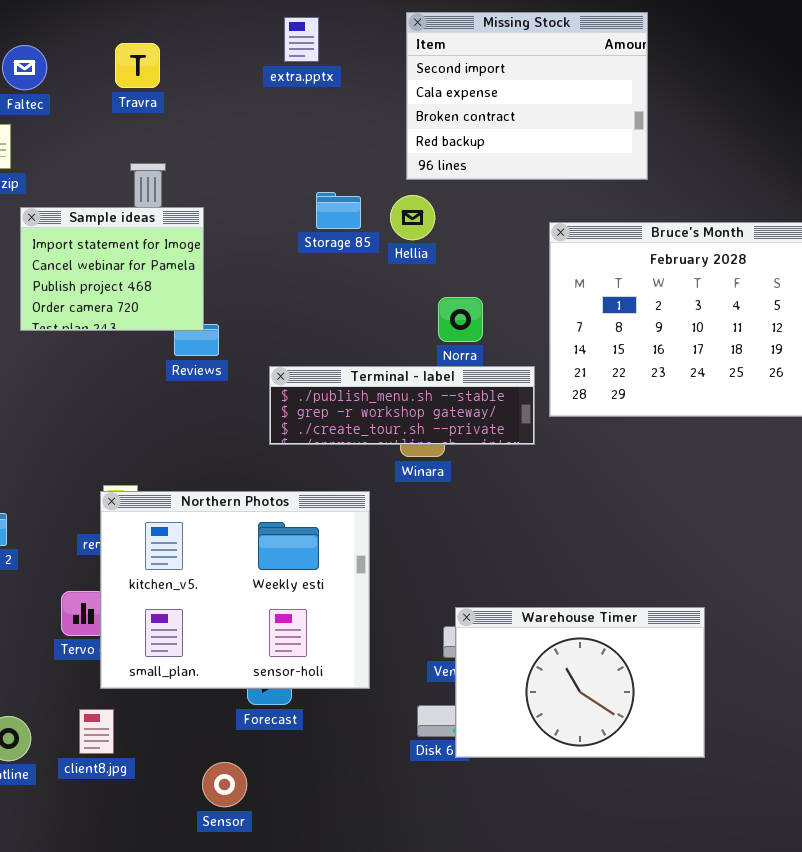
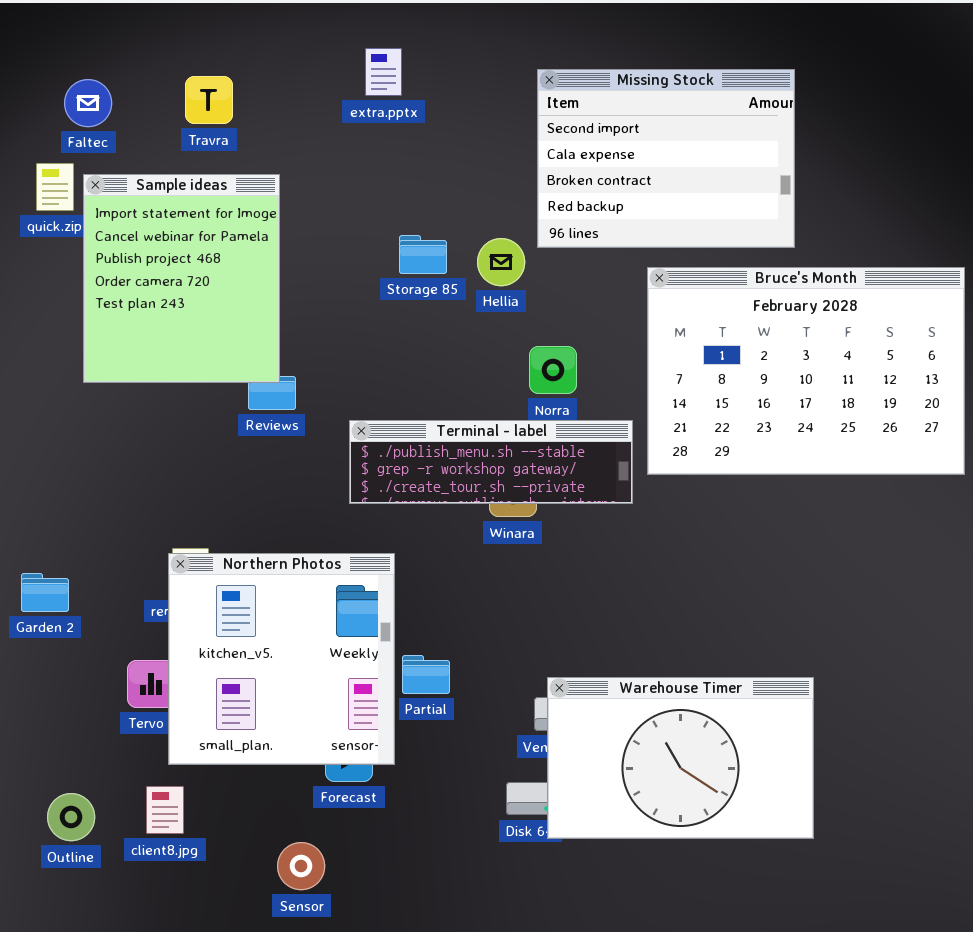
Missing Stock: [406,12,648,180] -> [537,69,795,248], moved
Sample ideas: [20,207,204,331] -> [83,174,280,383], resized
Northern Photos: [100,491,370,689] -> [168,553,395,765], resized

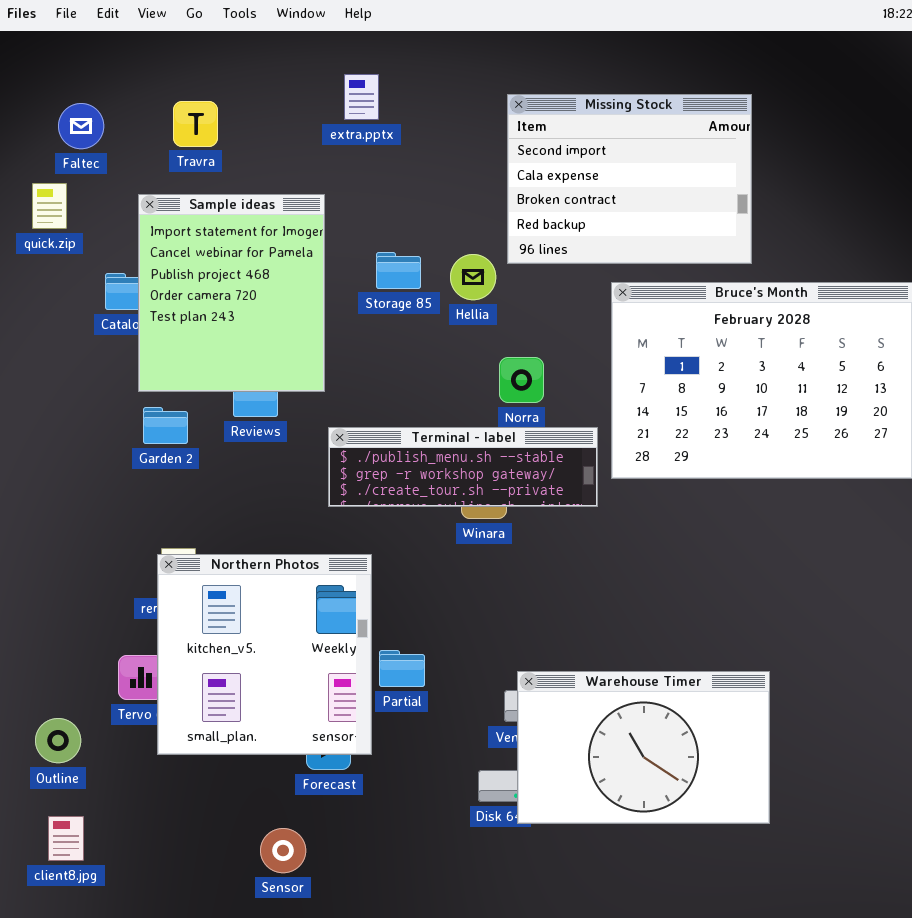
Sample ideas: [83,174,280,383] -> [138,194,325,392], moved
Garden 2: [21,573,69,612] -> [143,407,188,444], moved
client8.jpg: [146,786,184,834] -> [48,816,84,861], moved
Outline: [47,793,95,841] -> [35,718,81,763], moved

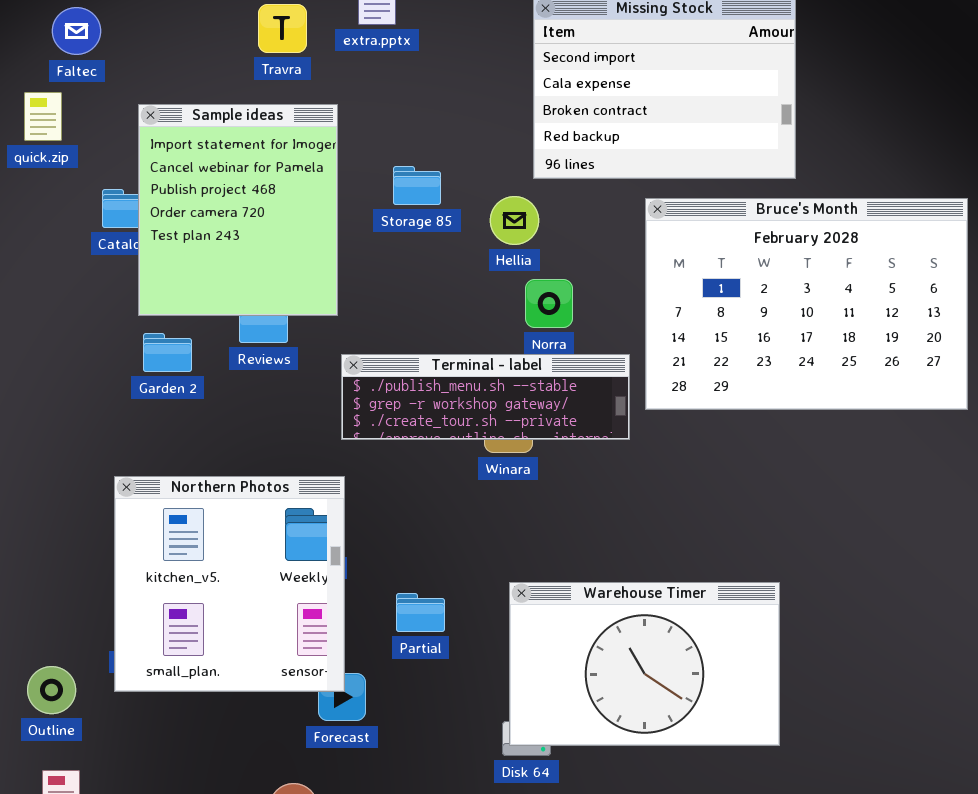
Travra: [173,101,218,147] -> [258,4,307,53], moved
Hellia: [450,254,496,300] -> [490,196,539,245], moved
Northern Photos: [157,554,372,755] -> [114,476,345,692], moved
Warehouse Timer: [517,671,770,824] -> [509,582,780,746], moved

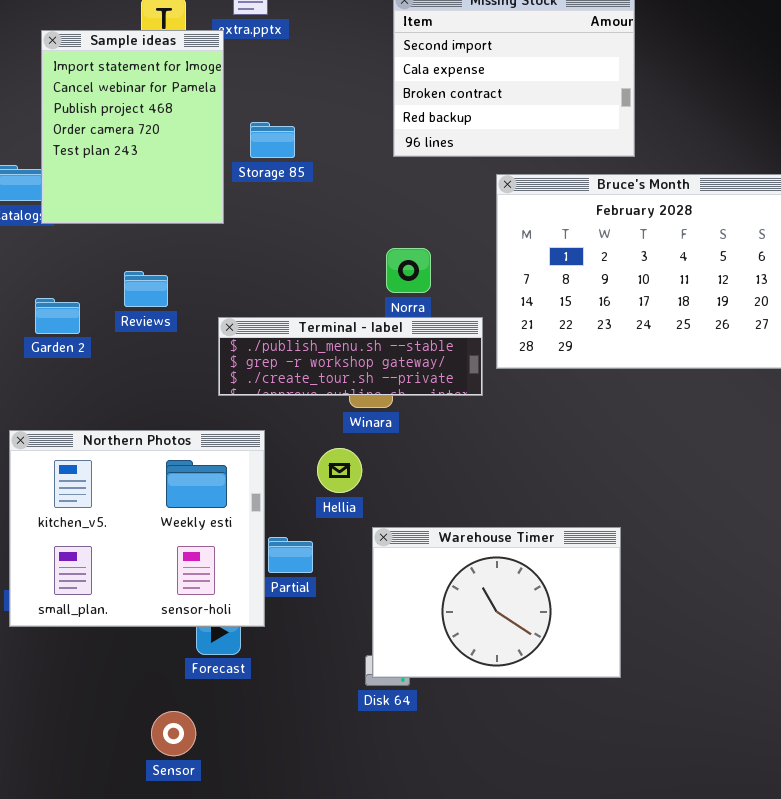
Sample ideas: [138,104,338,316] -> [41,30,224,224], moved
Storage 85: [393,166,441,205] -> [250,122,295,158], moved
Hellia: [490,196,539,245] -> [317,448,362,493], moved
Northern Photos: [114,476,345,692] -> [9,430,265,627], resized

